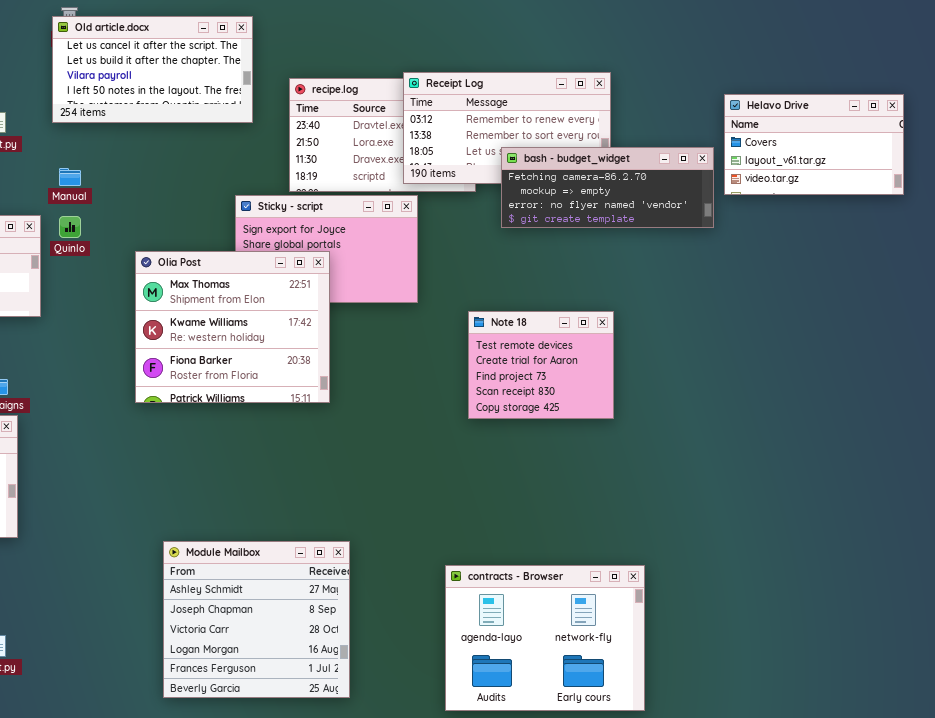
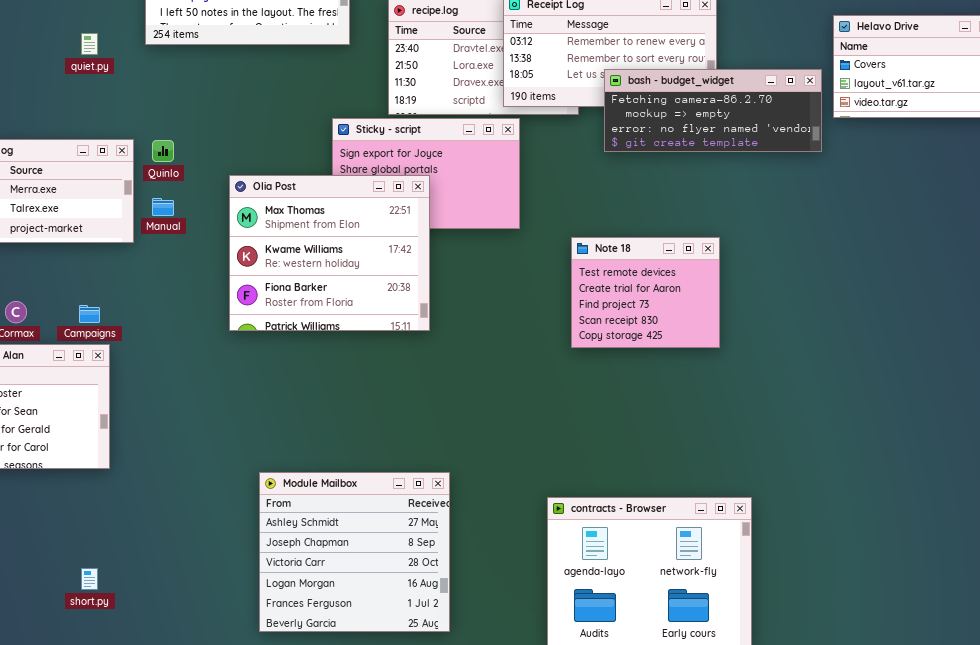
Manual: [59,168,81,186] -> [152,198,174,216], moved

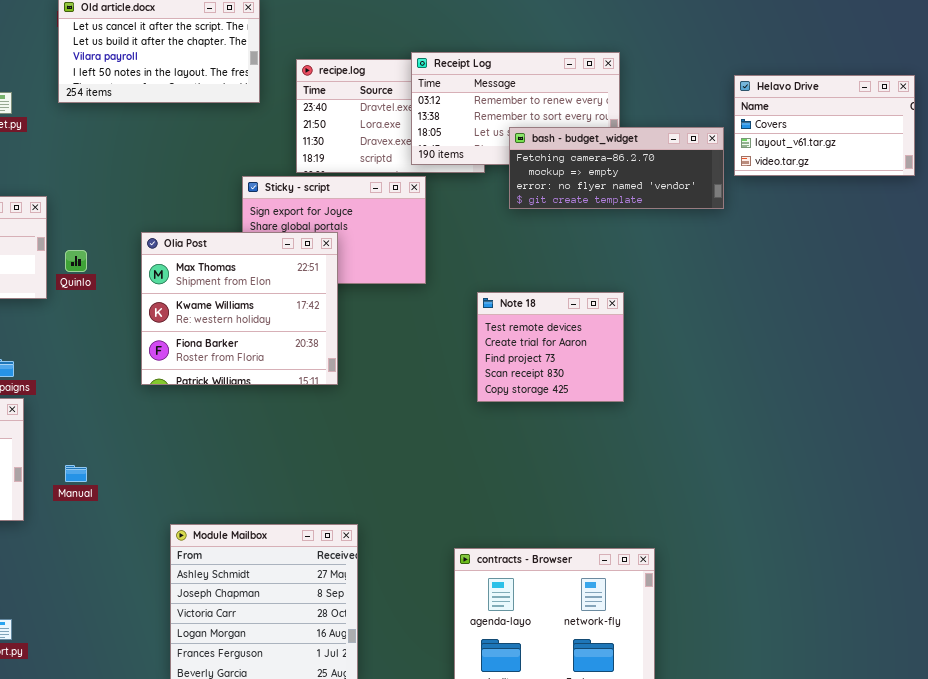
Quinlo: [152,140,174,162] -> [65,250,87,272], moved
Manual: [152,198,174,216] -> [65,465,87,482], moved

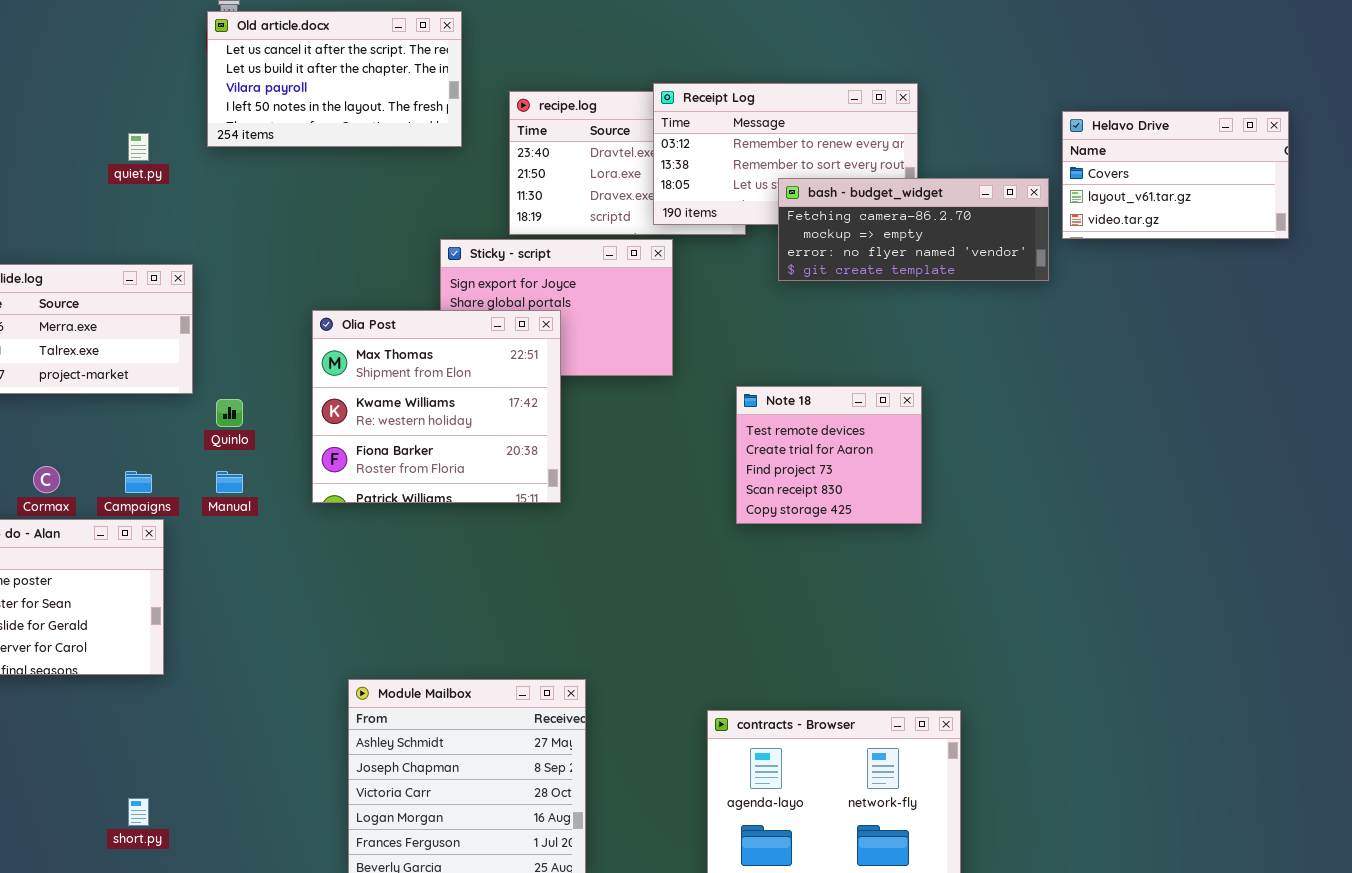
Quinlo: [65,250,87,272] -> [216,399,243,427], moved
Manual: [65,465,87,482] -> [216,471,243,493], moved

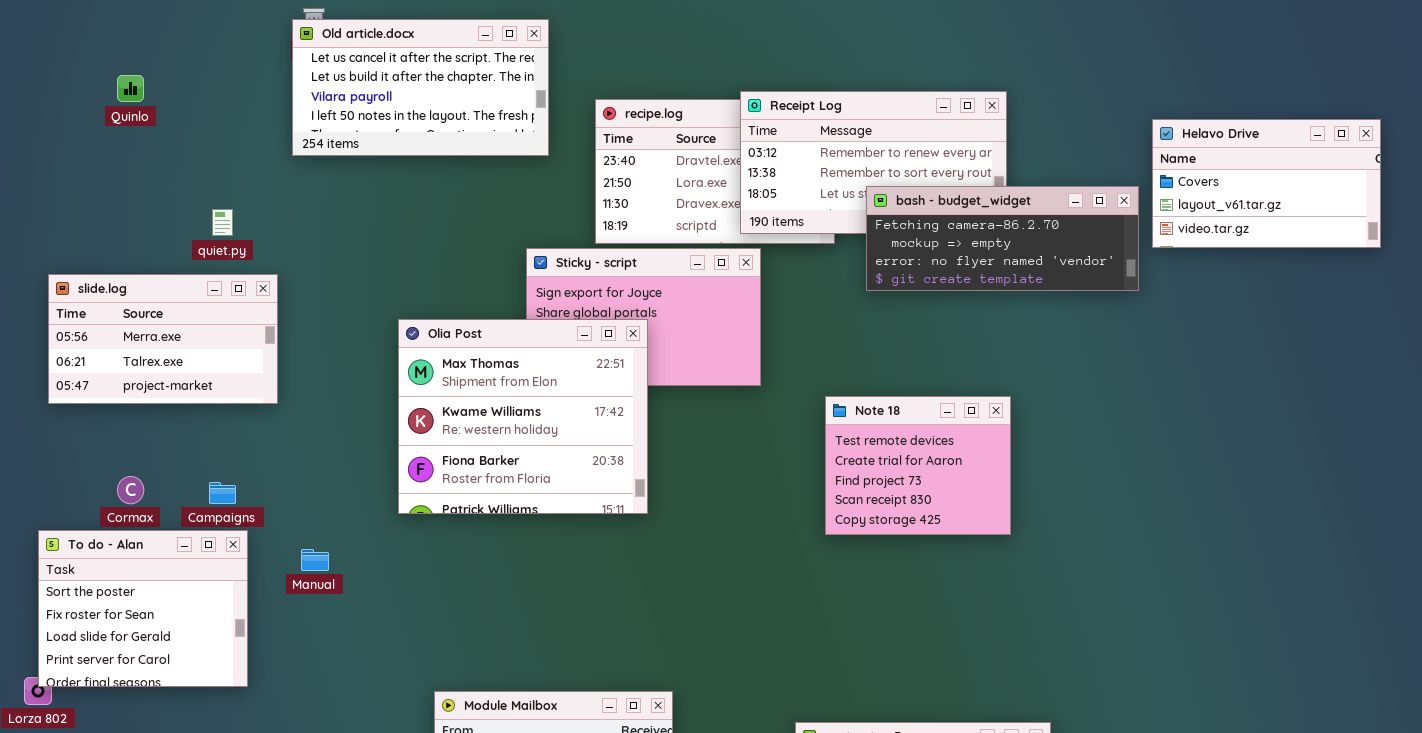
quiet.py: [128,133,149,161] -> [212,209,233,236], moved
Quinlo: [216,399,243,427] -> [117,75,144,102], moved
Manual: [216,471,243,493] -> [301,549,329,571], moved

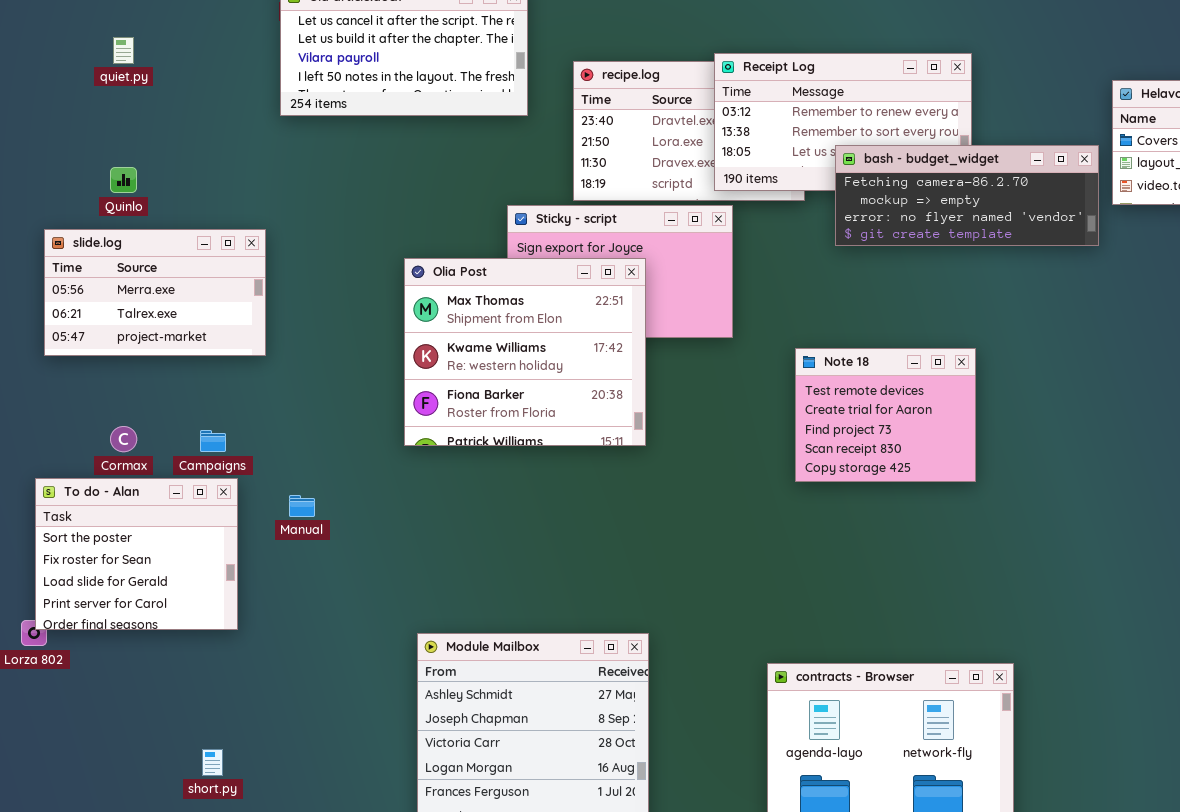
Quinlo: [117,75,144,102] -> [110,167,137,193], moved
quiet.py: [212,209,233,236] -> [113,37,134,64], moved
Olia Post: [398,319,648,514] -> [404,258,646,446], moved

